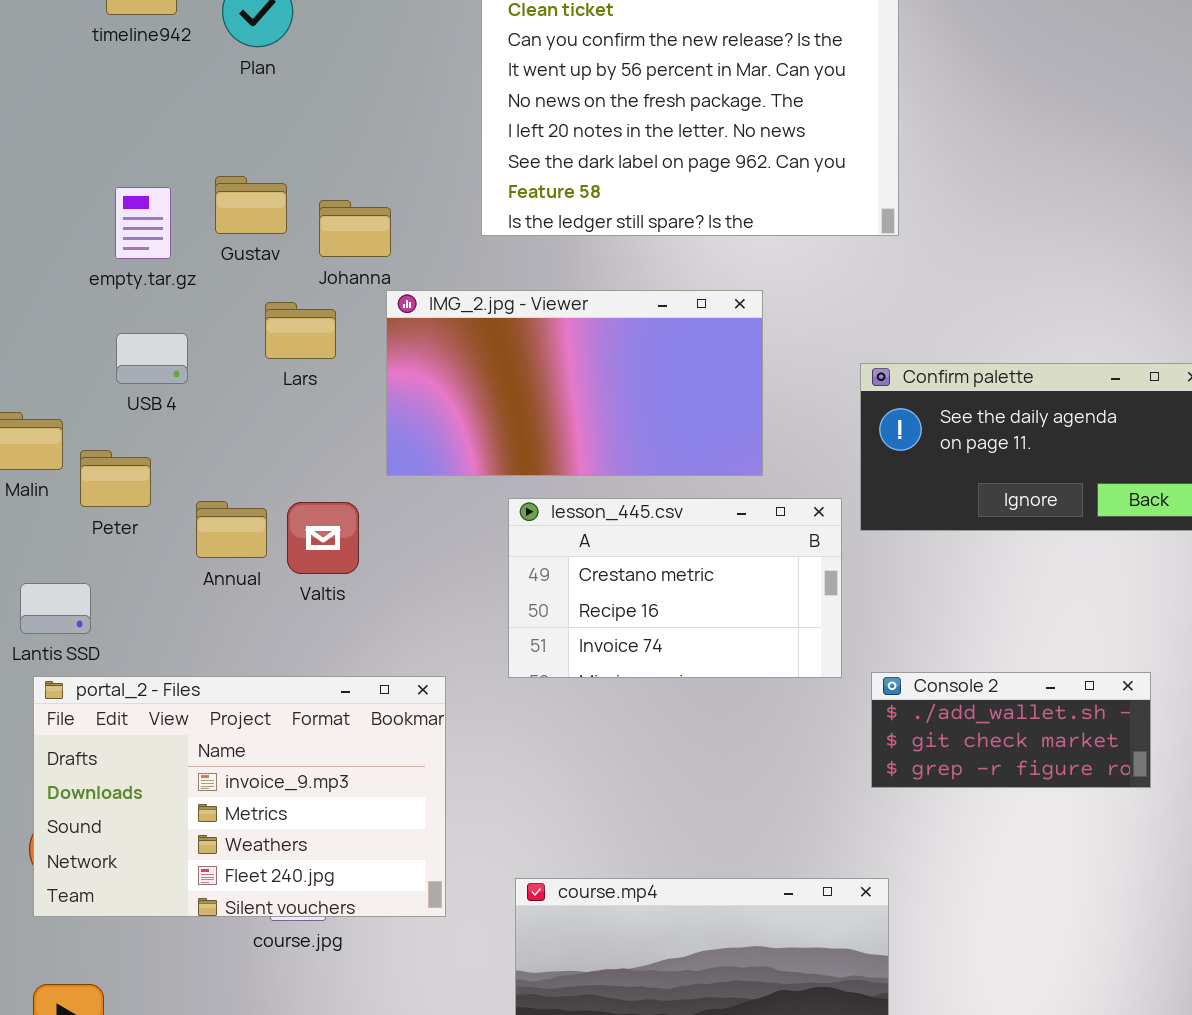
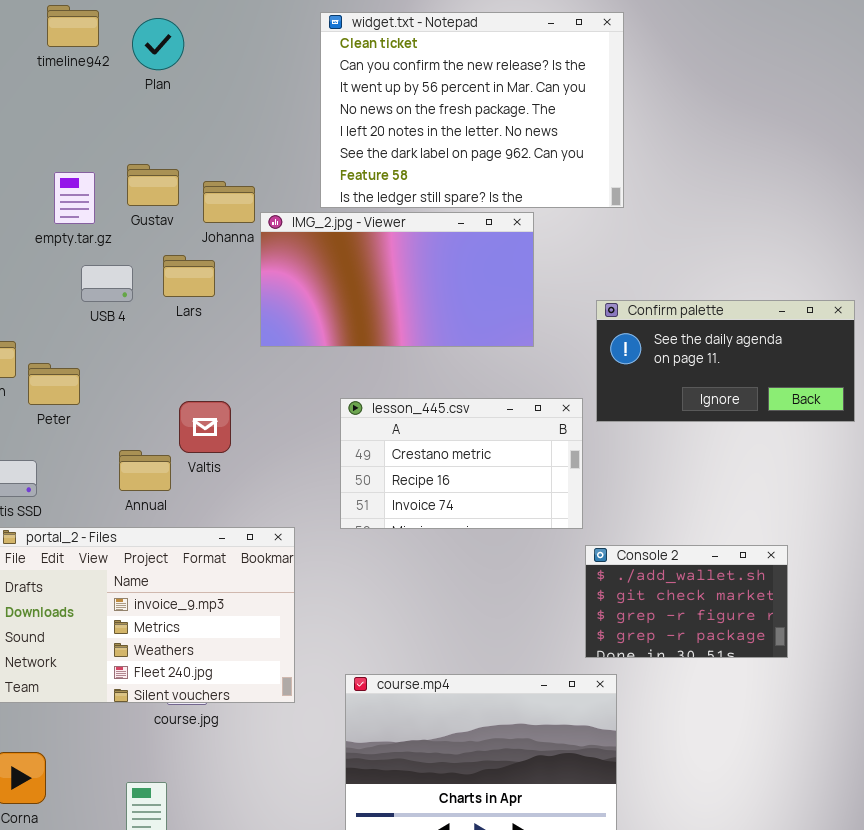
IMG_2.jpg - Viewer: [386,290,763,476] -> [260,212,534,347], moved
USB 4: [116,333,188,384] -> [81,265,133,302], moved
Annual: [196,501,267,558] -> [119,450,171,491], moved
Console 2: [871,672,1151,788] -> [585,545,788,658], moved, resized

